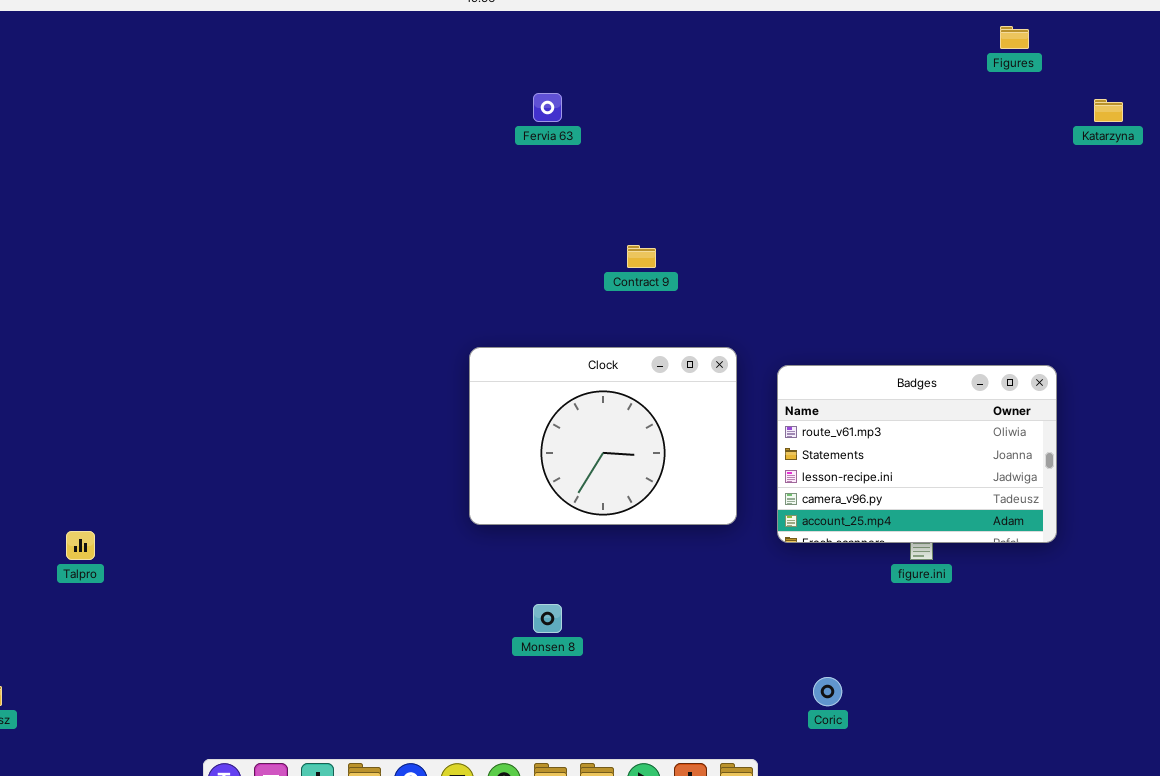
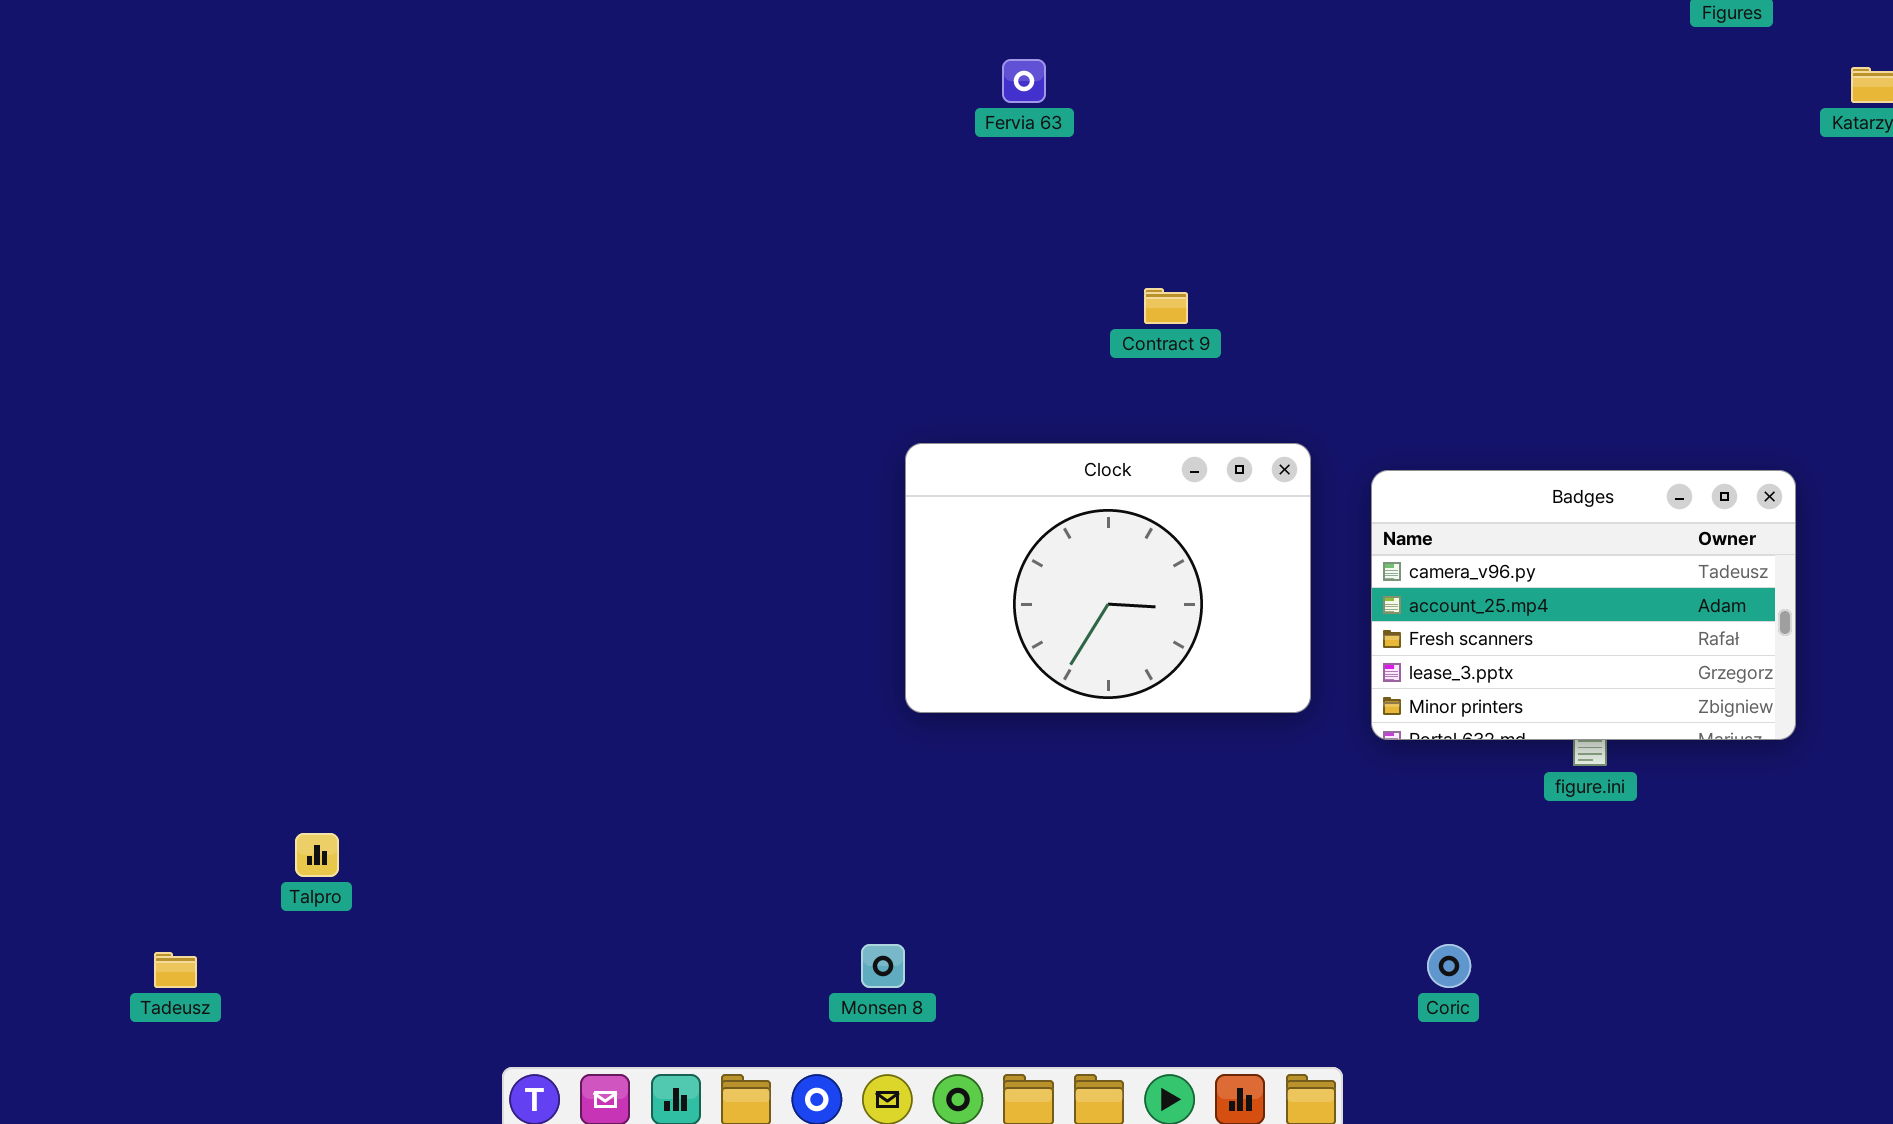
Badges: [777,365,1057,543] -> [1371,470,1796,740], scrolled down 3 rows
Talpro: [66,531,95,560] -> [295,833,339,877], moved
Monsen 8: [533,604,562,633] -> [861,944,905,988], moved

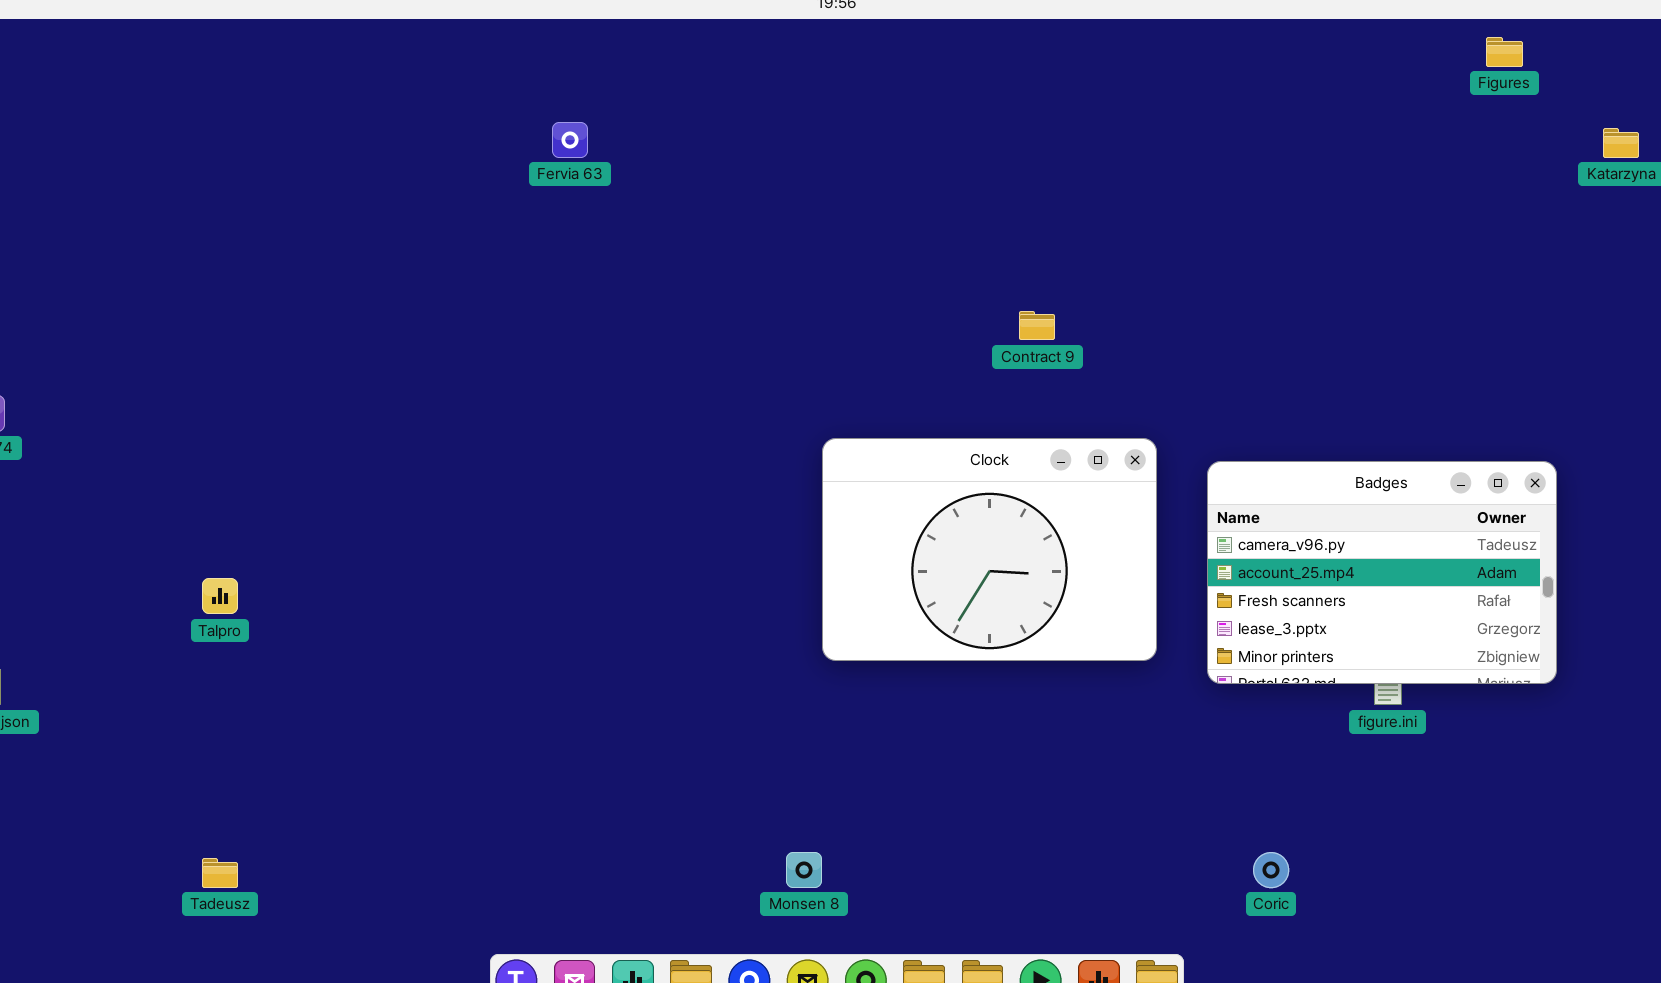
Fervia 63: [1002,59,1046,103] -> [552,122,588,158], moved
Talpro: [295,833,339,877] -> [202,578,238,614], moved

